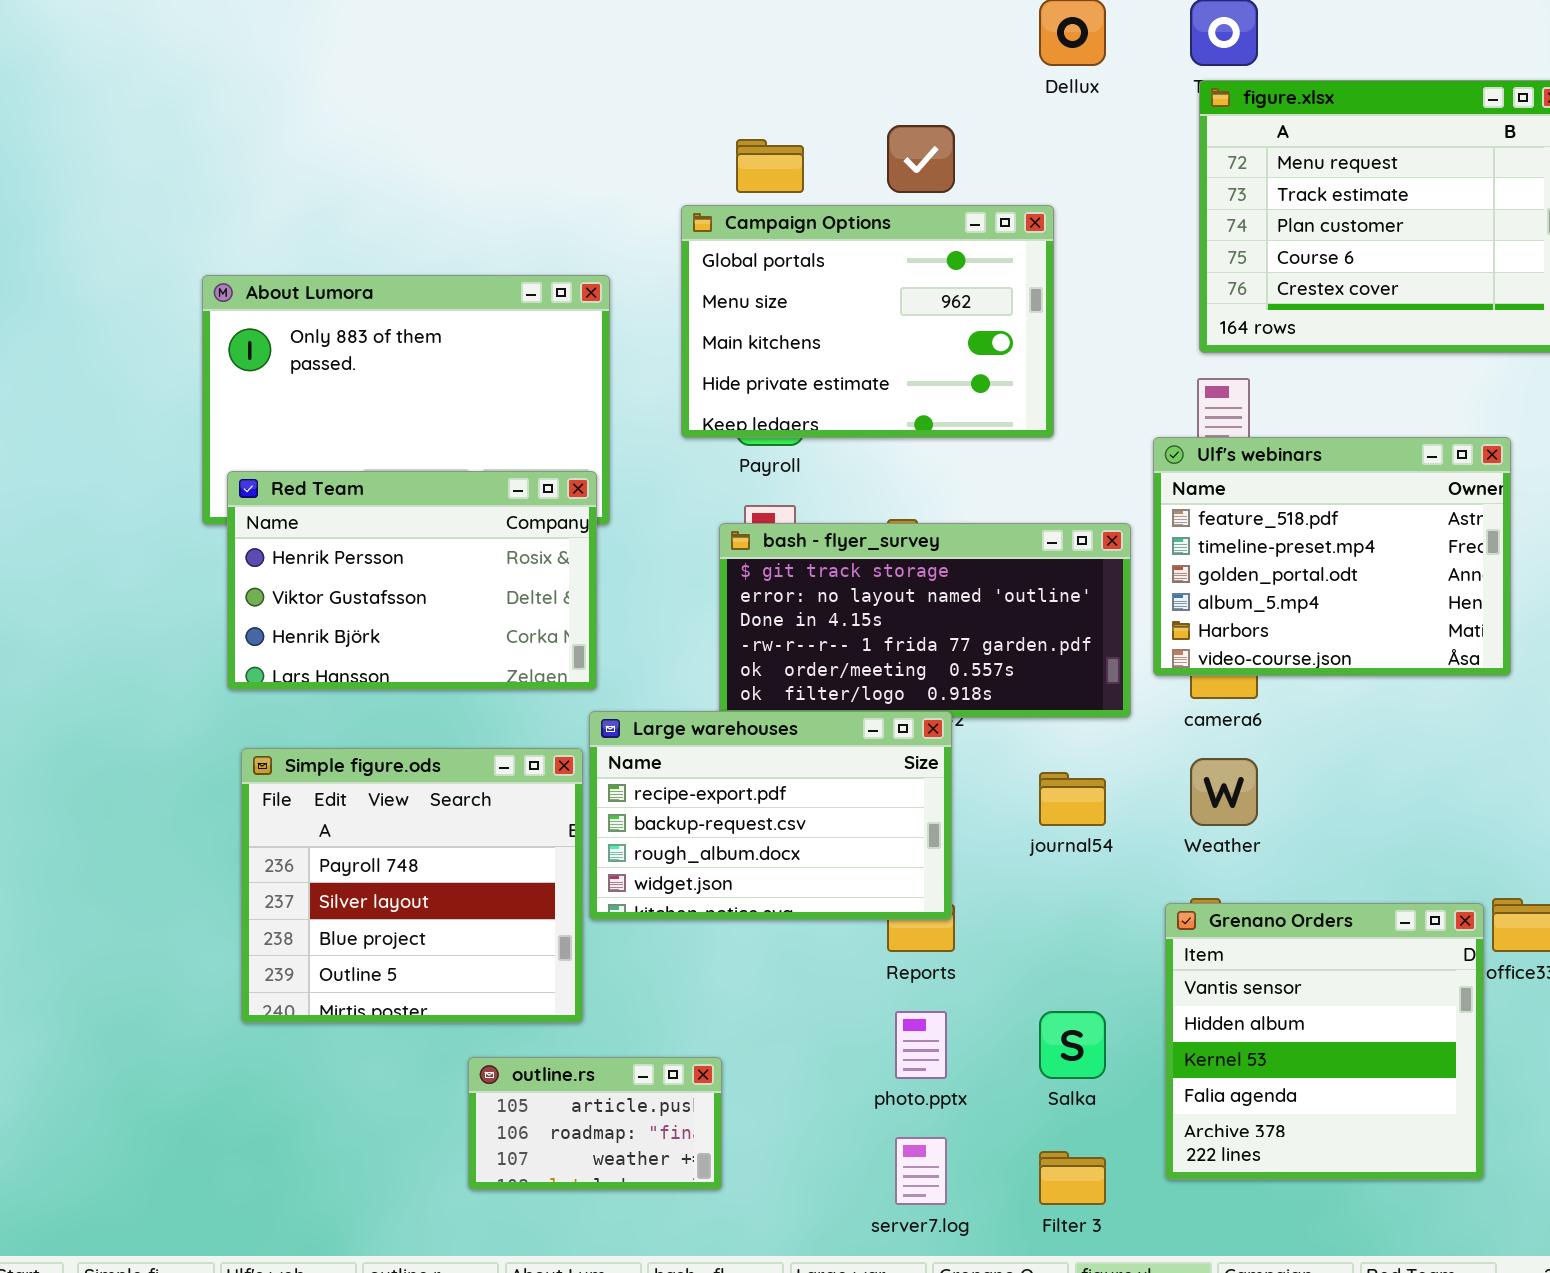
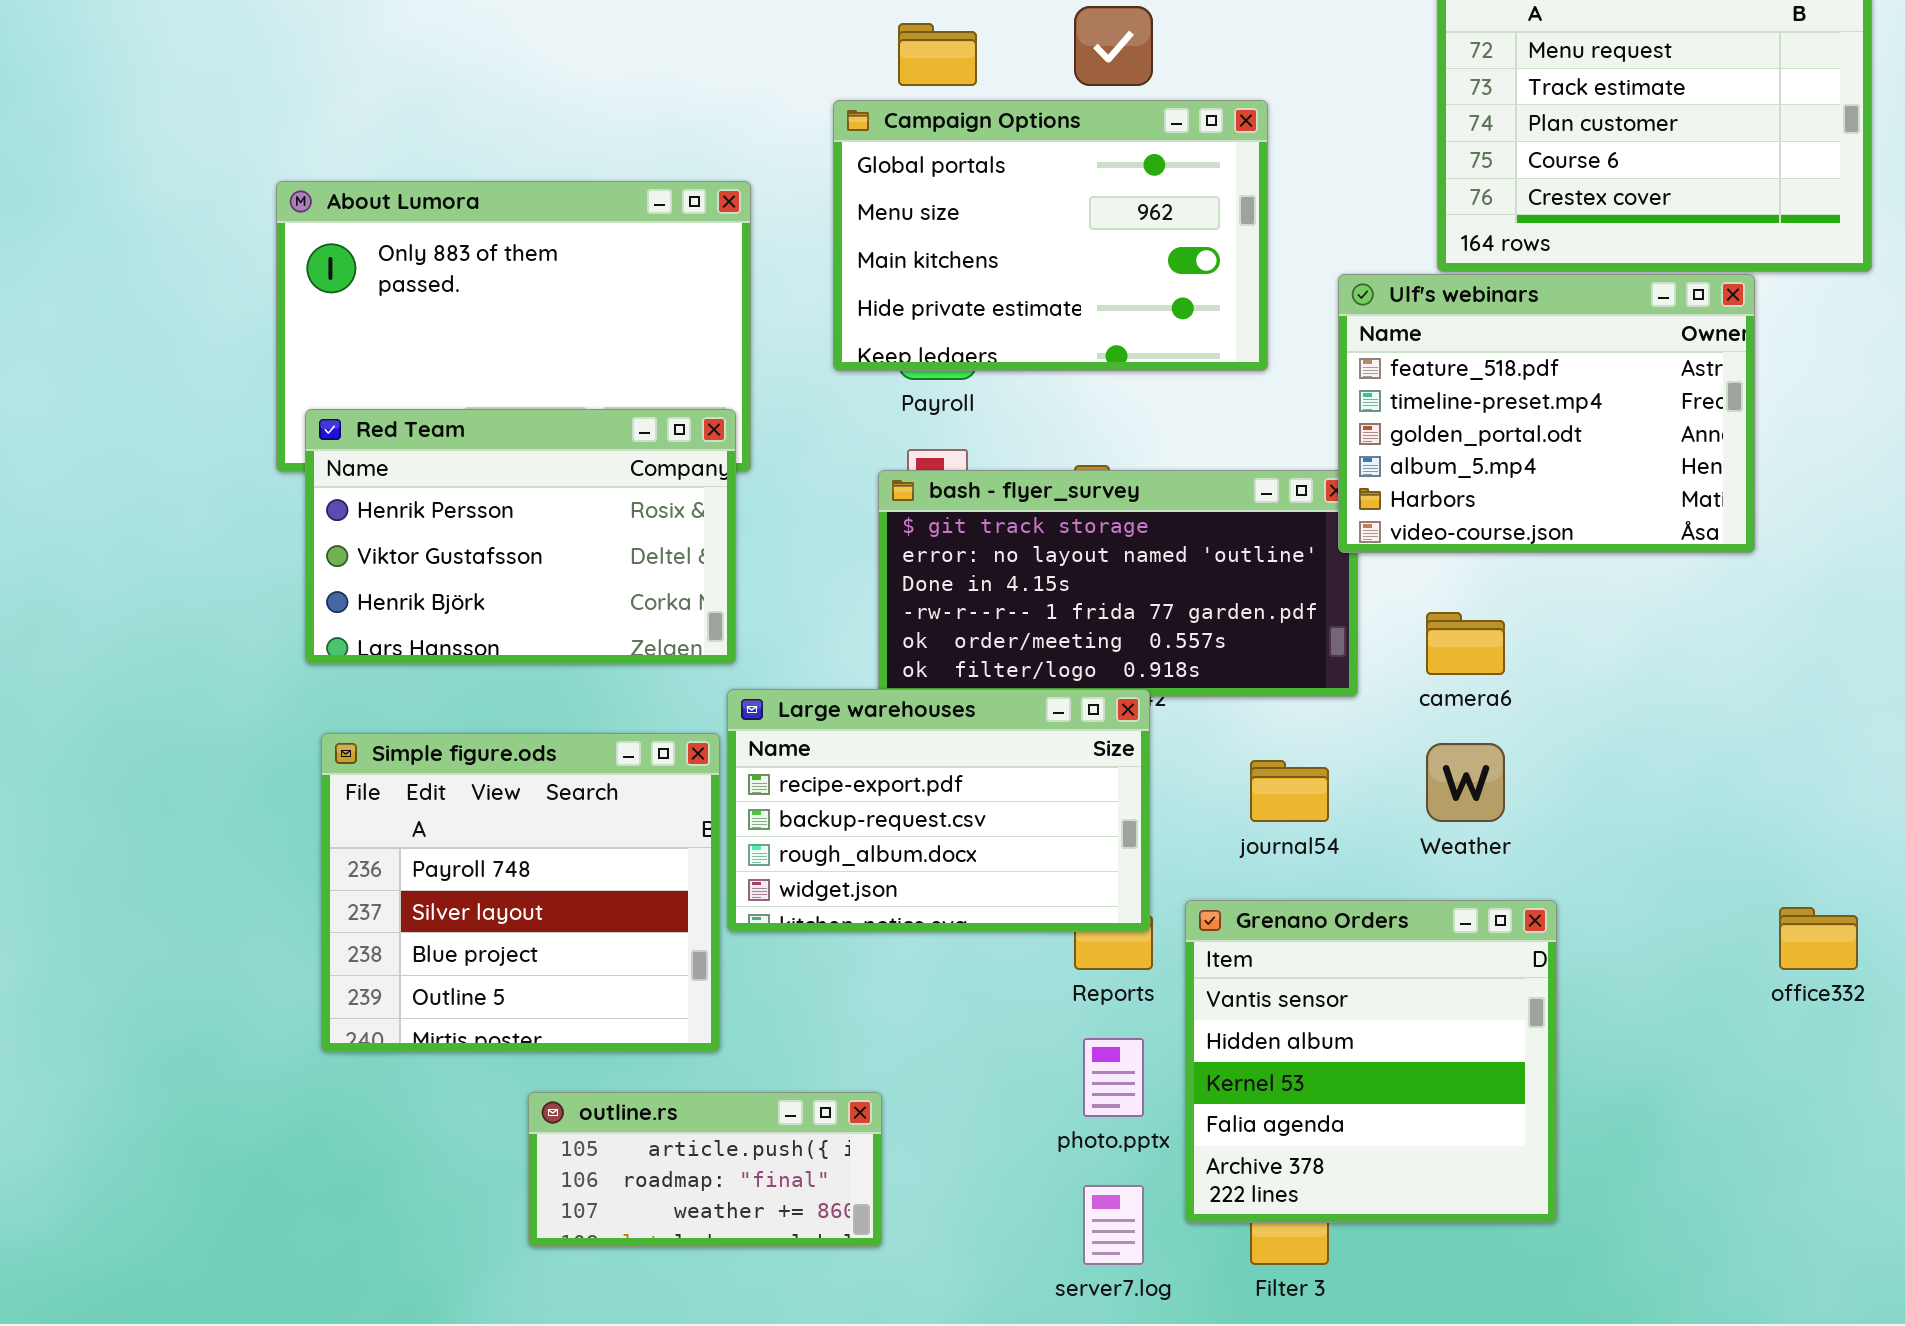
Ulf's webinars: [1153,437,1511,676] -> [1338,274,1755,553], moved
Grenano Orders: [1165,903,1484,1180] -> [1185,900,1557,1223], moved
outline.rs: [468,1057,722,1190] -> [528,1092,882,1247], resized

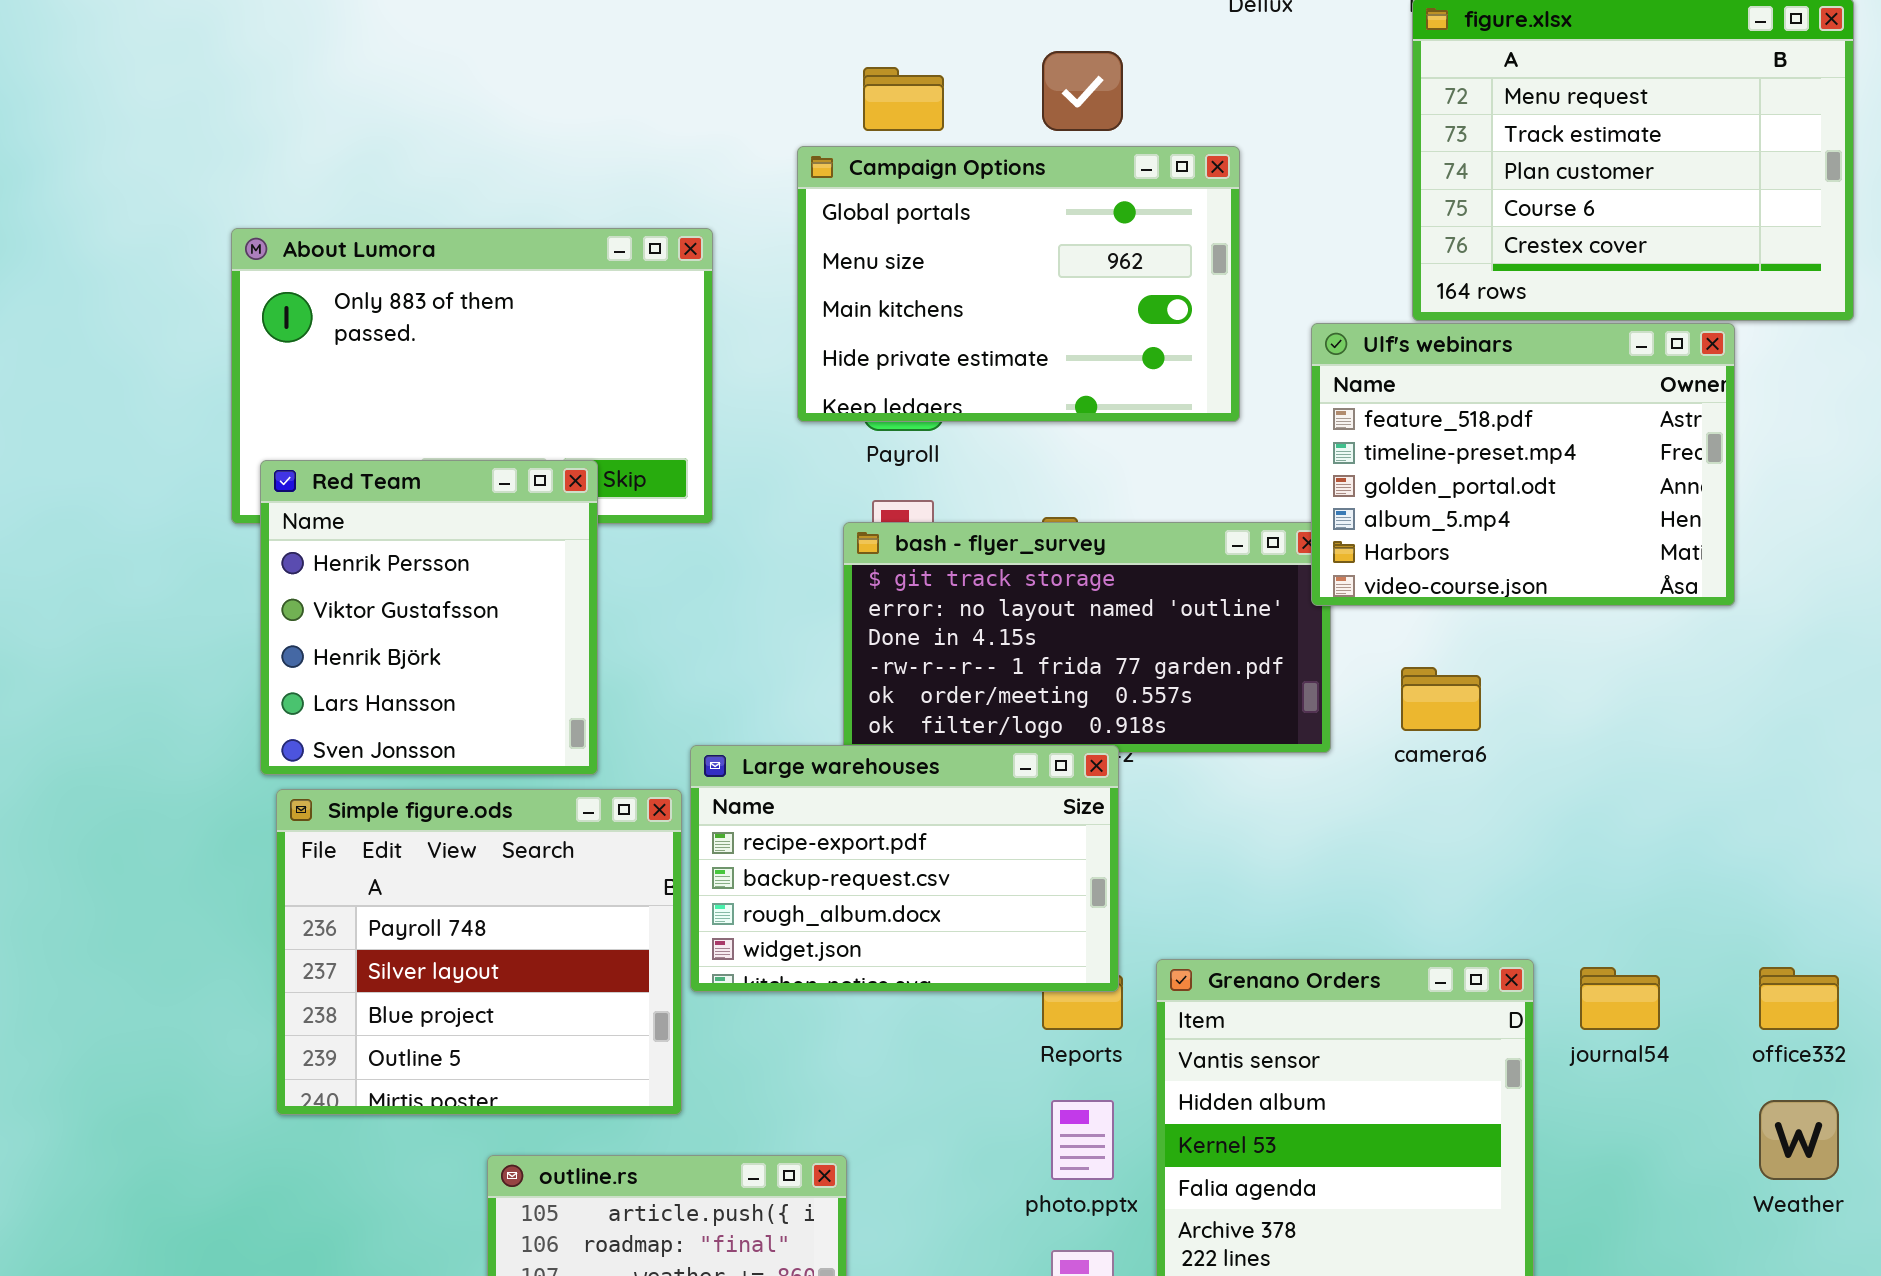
Red Team: [305,409,736,664] -> [260,460,598,775], resized
Weather: [1426,743,1505,822] -> [1759,1100,1839,1180], moved
journal54: [1250,760,1329,822] -> [1580,967,1660,1030], moved

